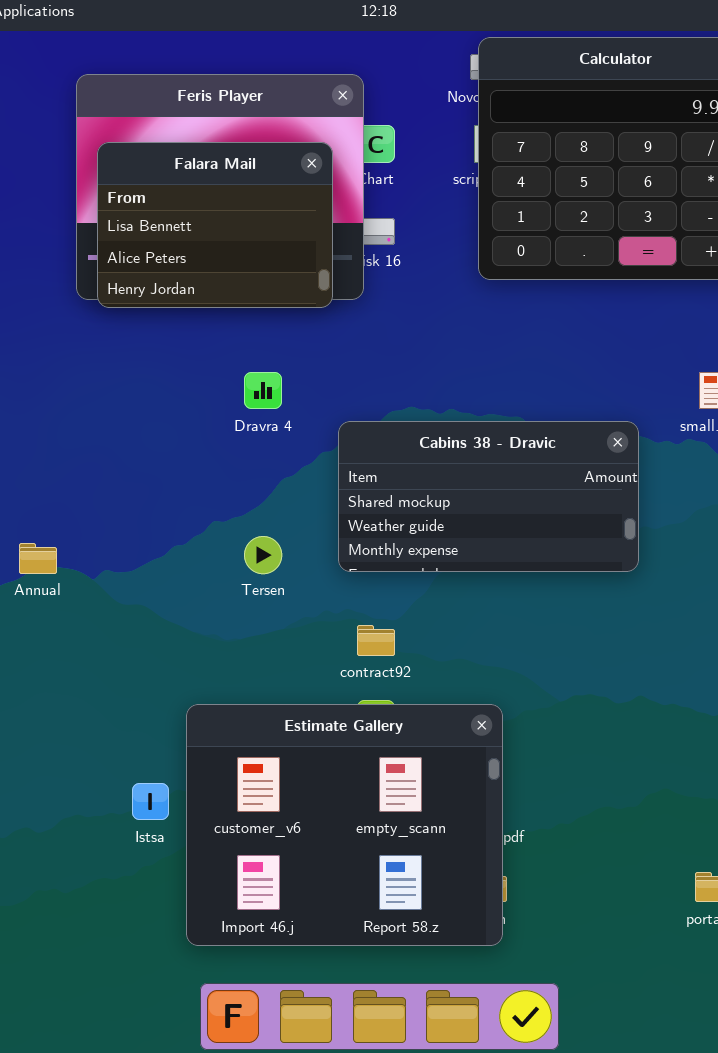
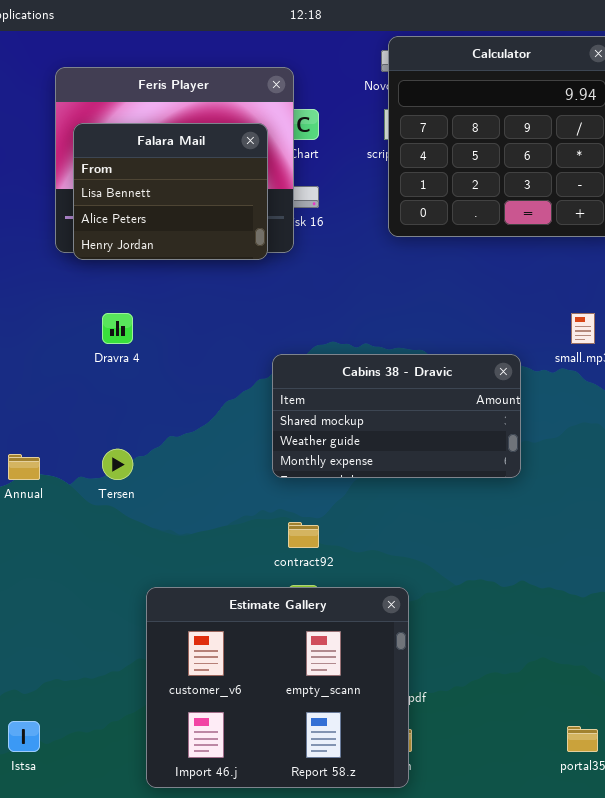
Dravra 4: [244,372,282,409] -> [102,313,133,344], moved
Tersen: [244,536,282,574] -> [102,449,133,480], moved
Istsa: [132,783,169,820] -> [8,721,40,752], moved

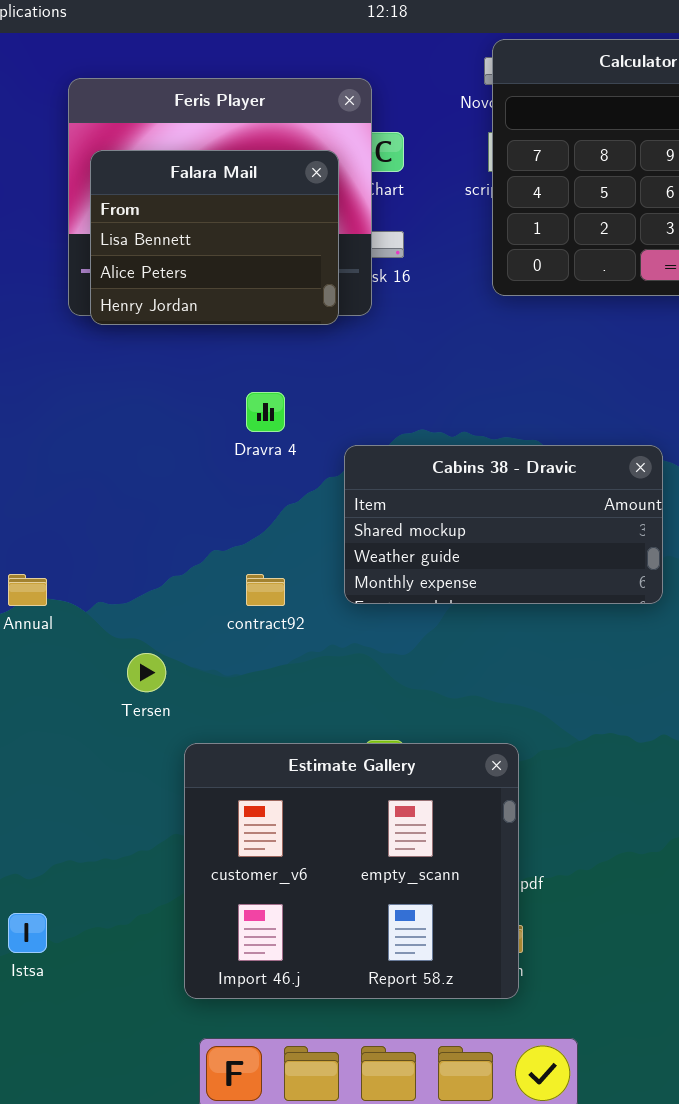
Dravra 4: [102,313,133,344] -> [246,392,285,432], moved
Tersen: [102,449,133,480] -> [127,653,166,692], moved
contract92: [288,522,319,548] -> [246,574,285,606], moved

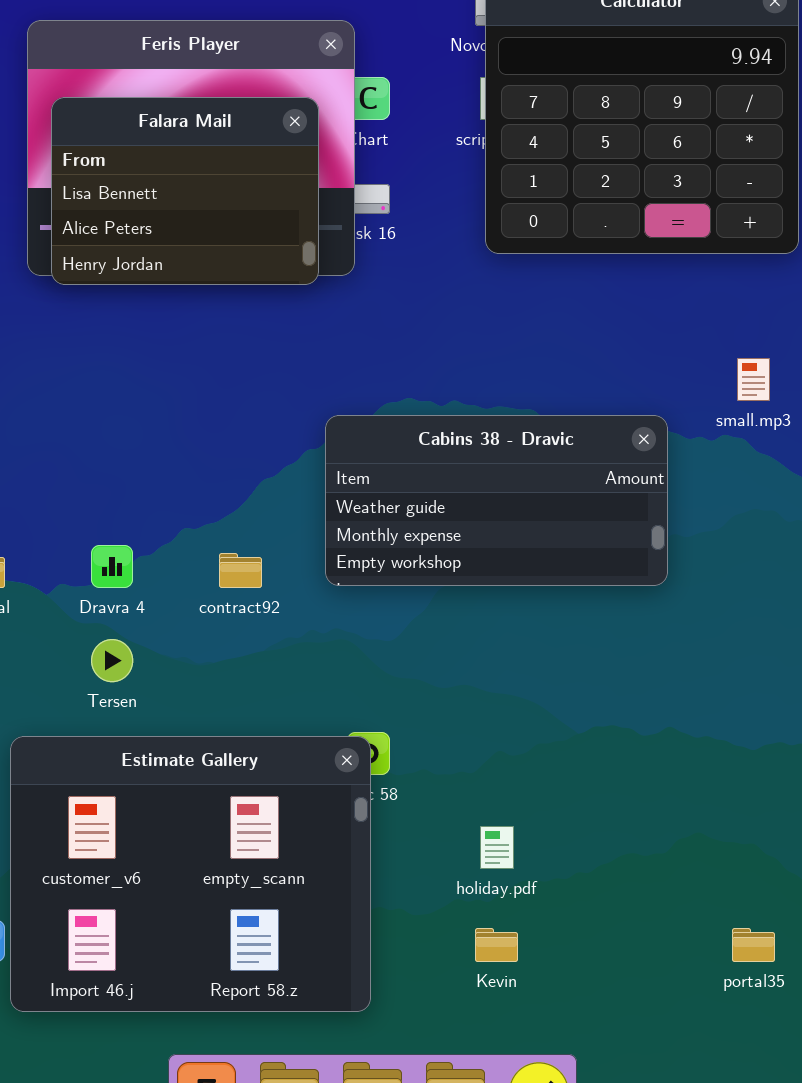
Dravra 4: [246,392,285,432] -> [91,545,133,588], moved
Cabins 38 - Dravic: [344,445,663,604] -> [325,415,668,586], scrolled down 1 row
Estimate Gallery: [184,743,519,999] -> [10,736,371,1012], moved

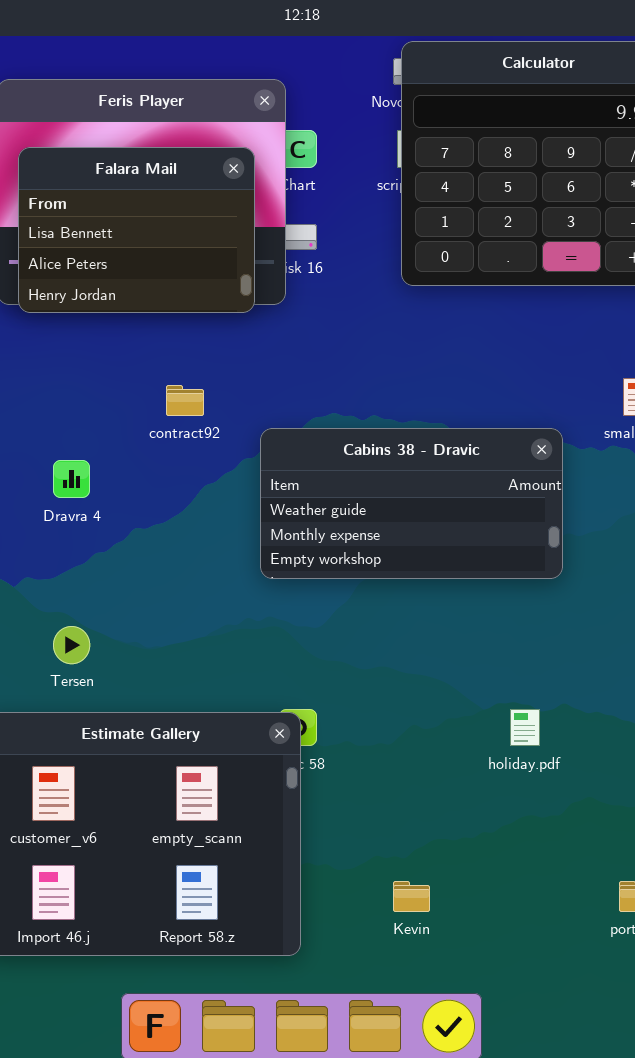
Dravra 4: [91,545,133,588] -> [53,460,90,498], moved
contract92: [219,553,262,588] -> [166,385,204,416], moved
holiday.pdf: [480,826,514,869] -> [510,709,540,746], moved

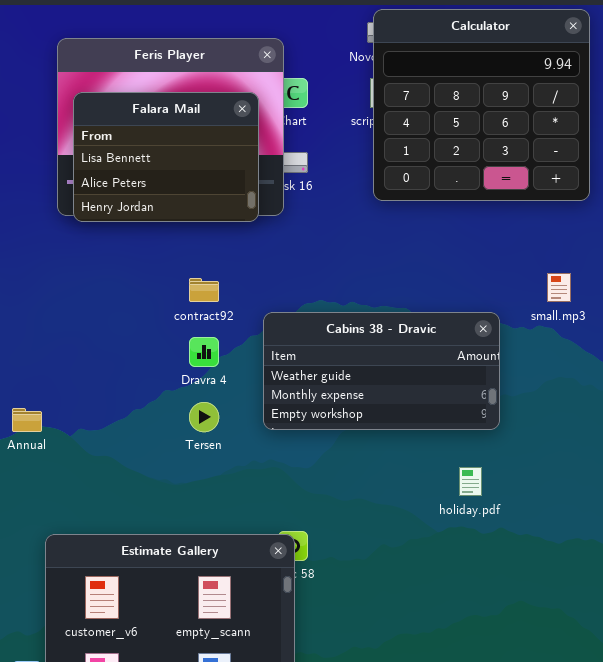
Dravra 4: [53,460,90,498] -> [189,337,219,367], moved
Tersen: [53,626,90,664] -> [189,402,219,432], moved
holiday.pdf: [510,709,540,746] -> [459,467,482,496], moved

